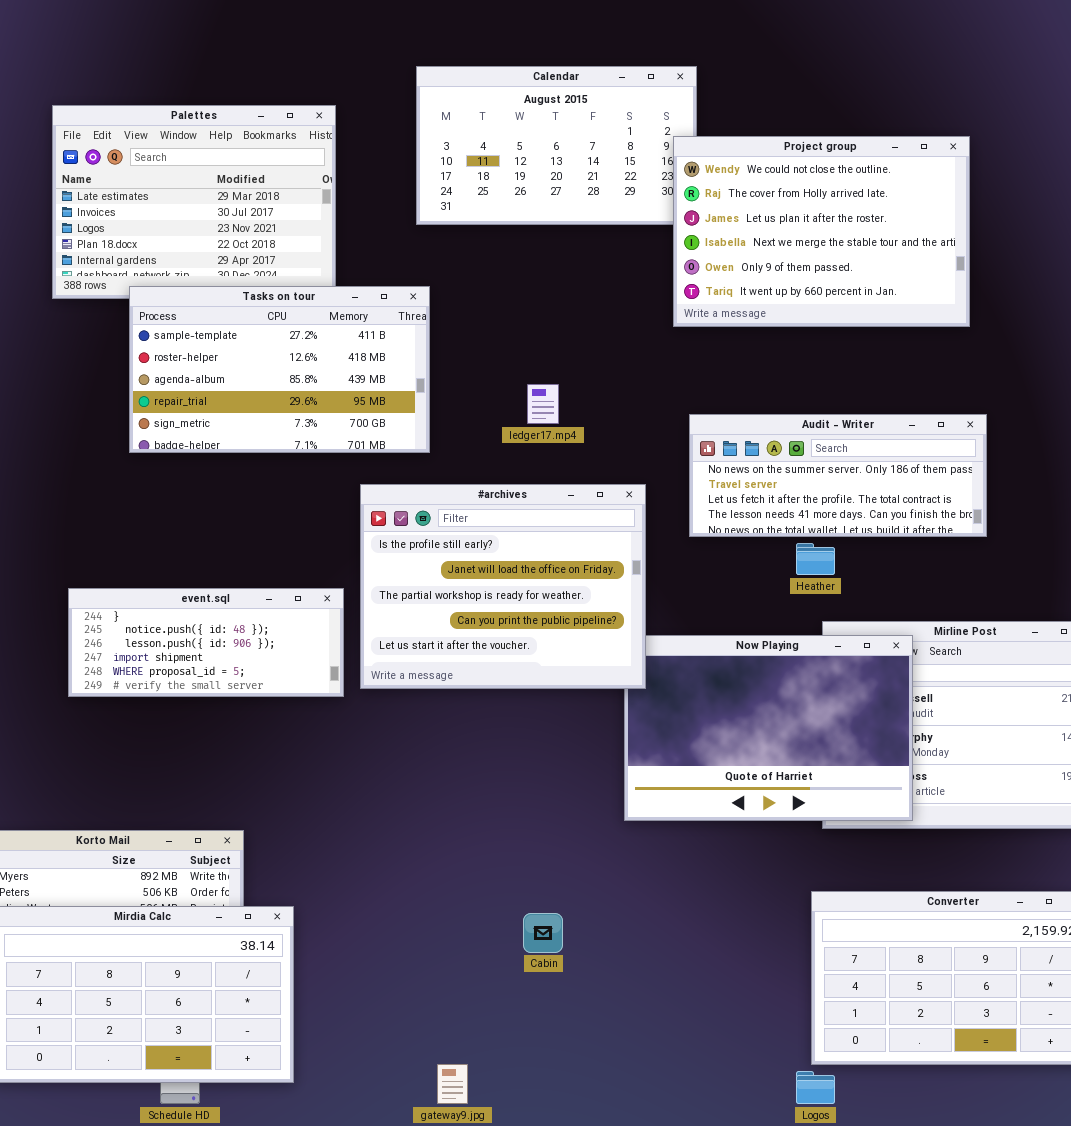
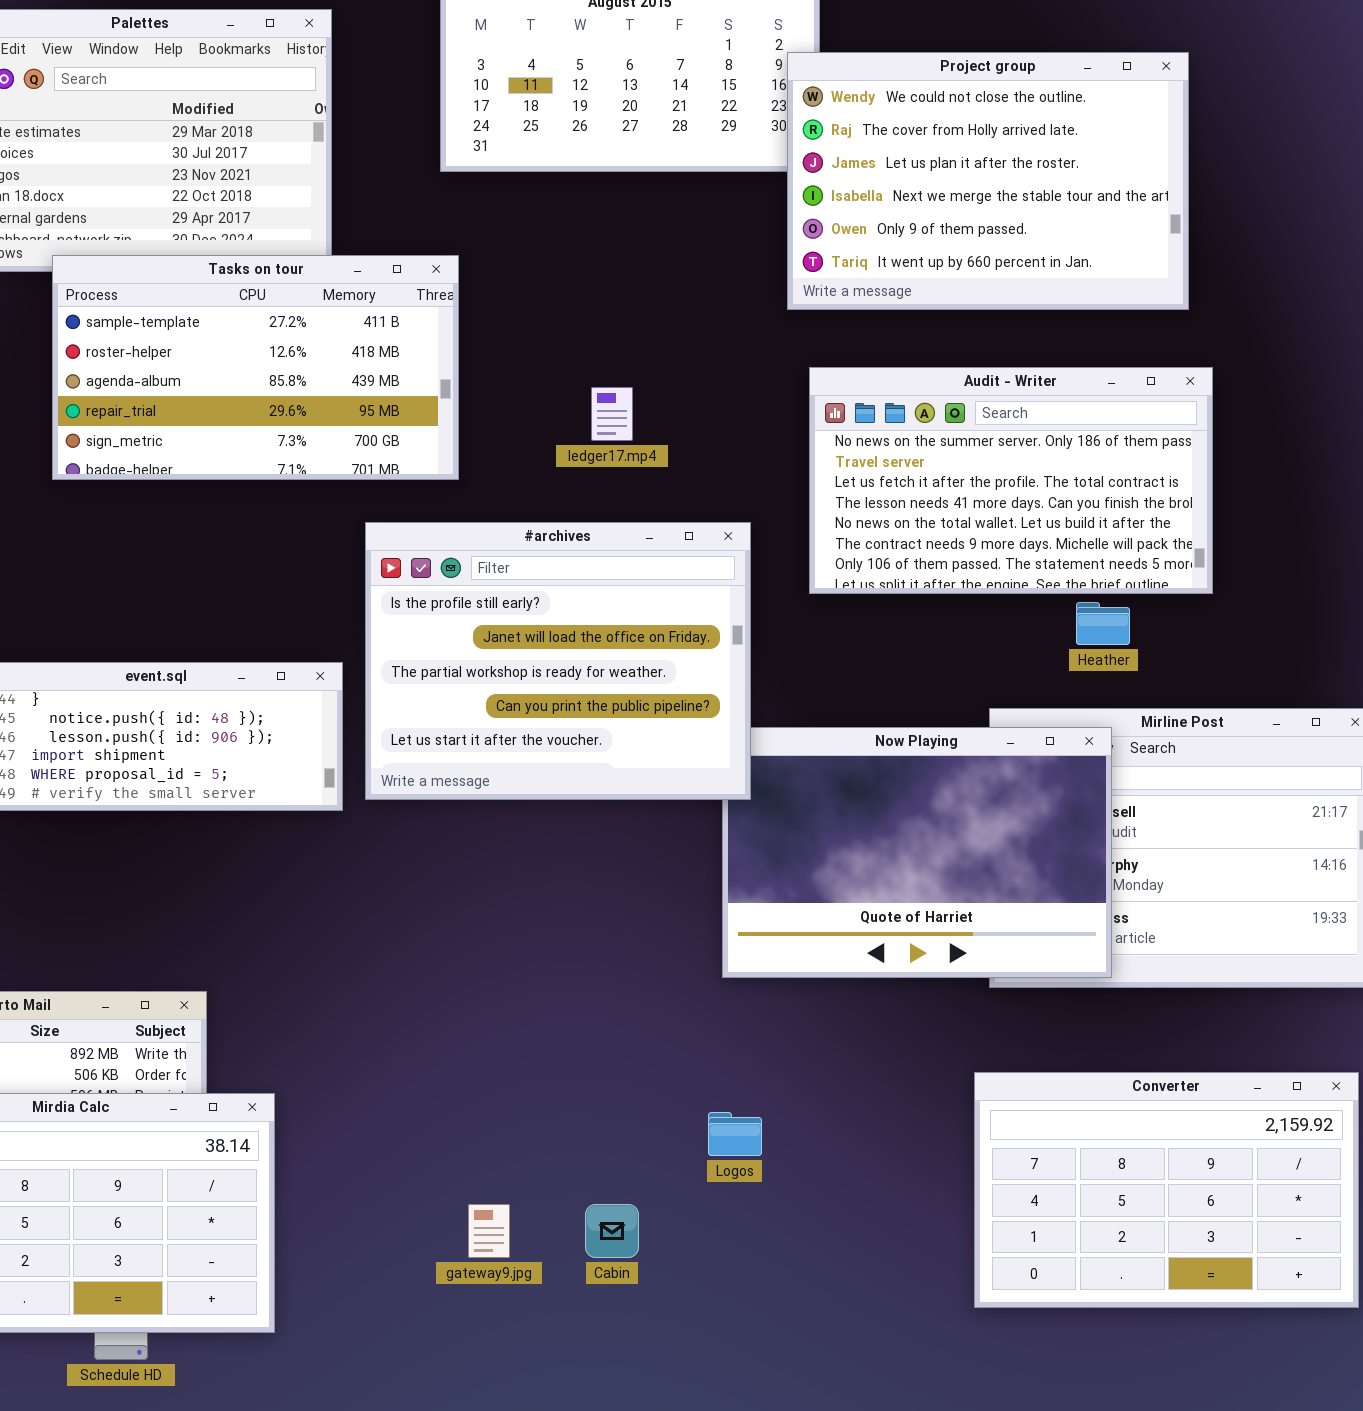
Audit - Writer: [689,414,987,537] -> [809,367,1213,594], resized
Heather: [796,543,835,575] -> [1076,602,1130,645], moved
Cabin: [523,913,563,953] -> [585,1204,639,1258], moved
gateway9.jpg: [437,1064,468,1104] -> [468,1204,510,1258], moved
Logos: [796,1071,835,1104] -> [708,1112,762,1156], moved

